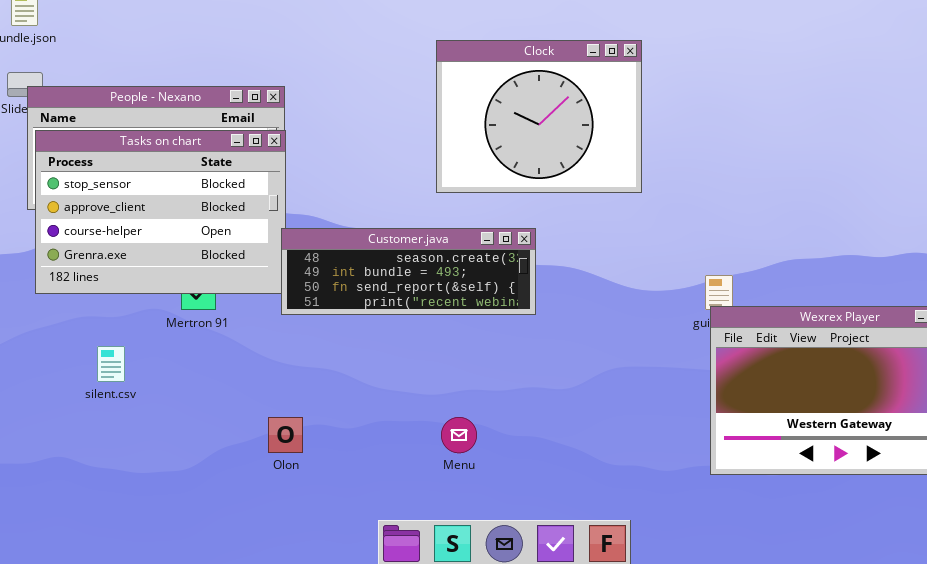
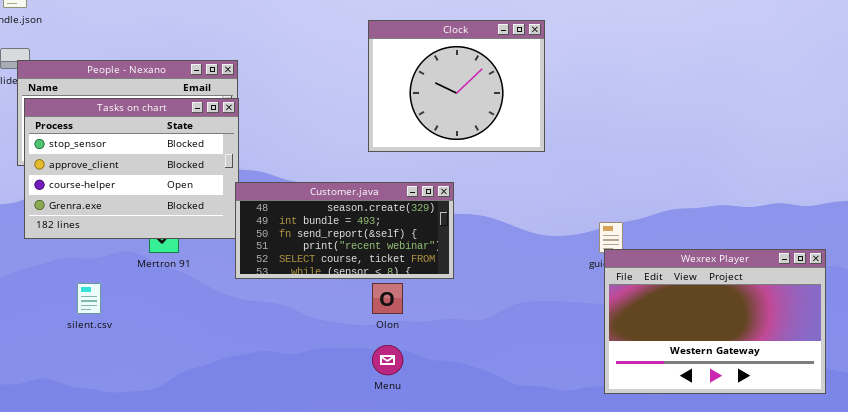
Customer.java: [281,228,536,315] -> [235,182,454,279], resized
Olon: [268,417,303,453] -> [372,283,403,314], moved

